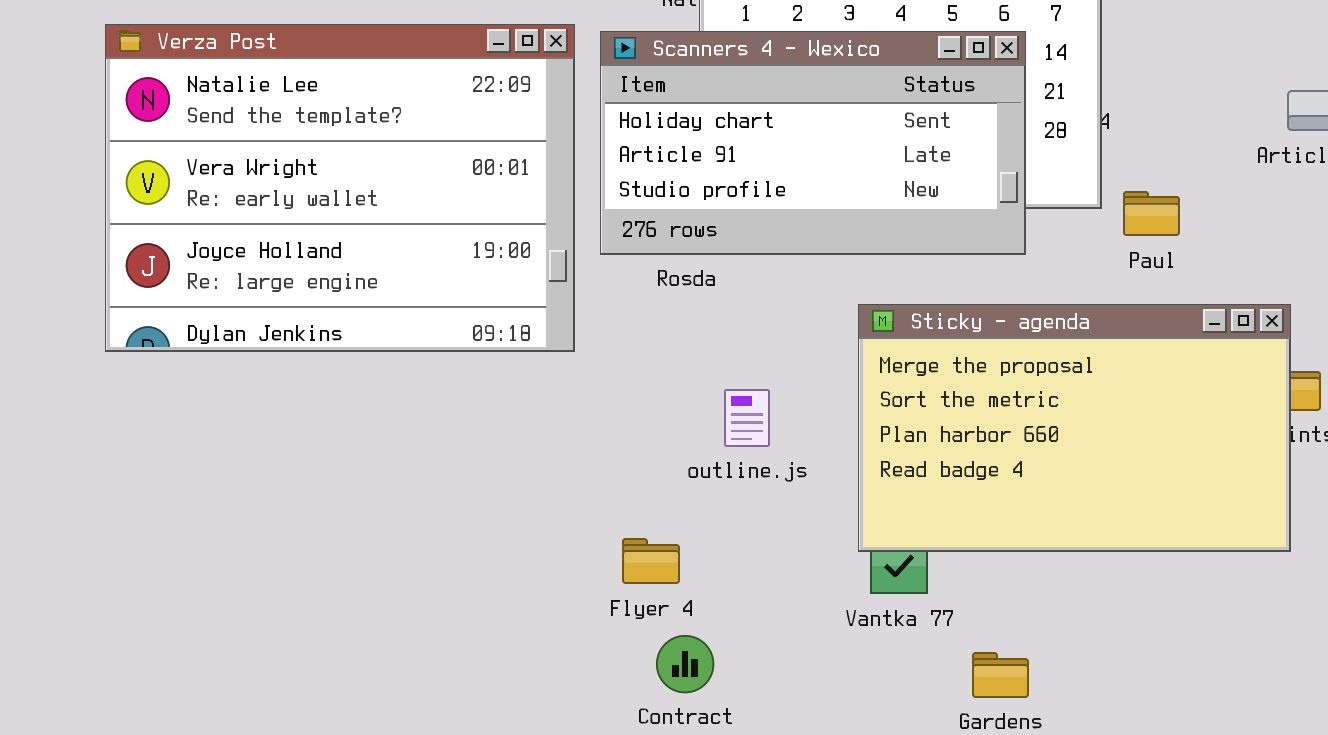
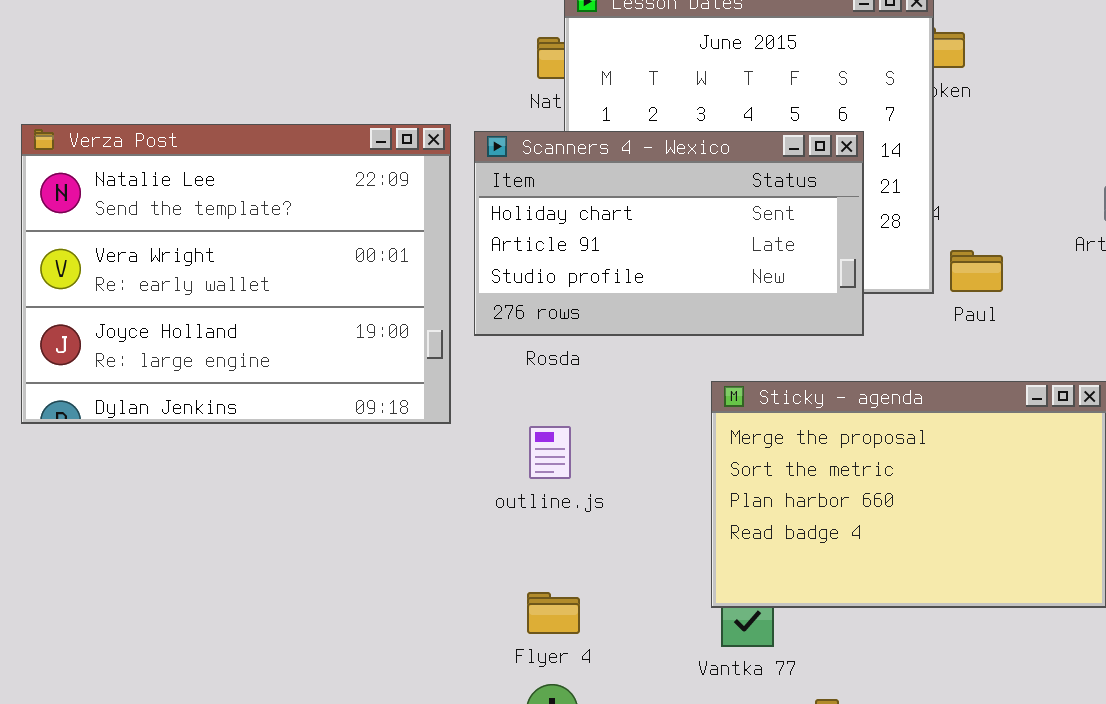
Paul: [1123,191,1180,236] -> [950,250,1003,292], moved
outline.js: [724,389,770,447] -> [529,426,571,479], moved
Flyer 4: [622,538,680,584] -> [527,592,580,634], moved

